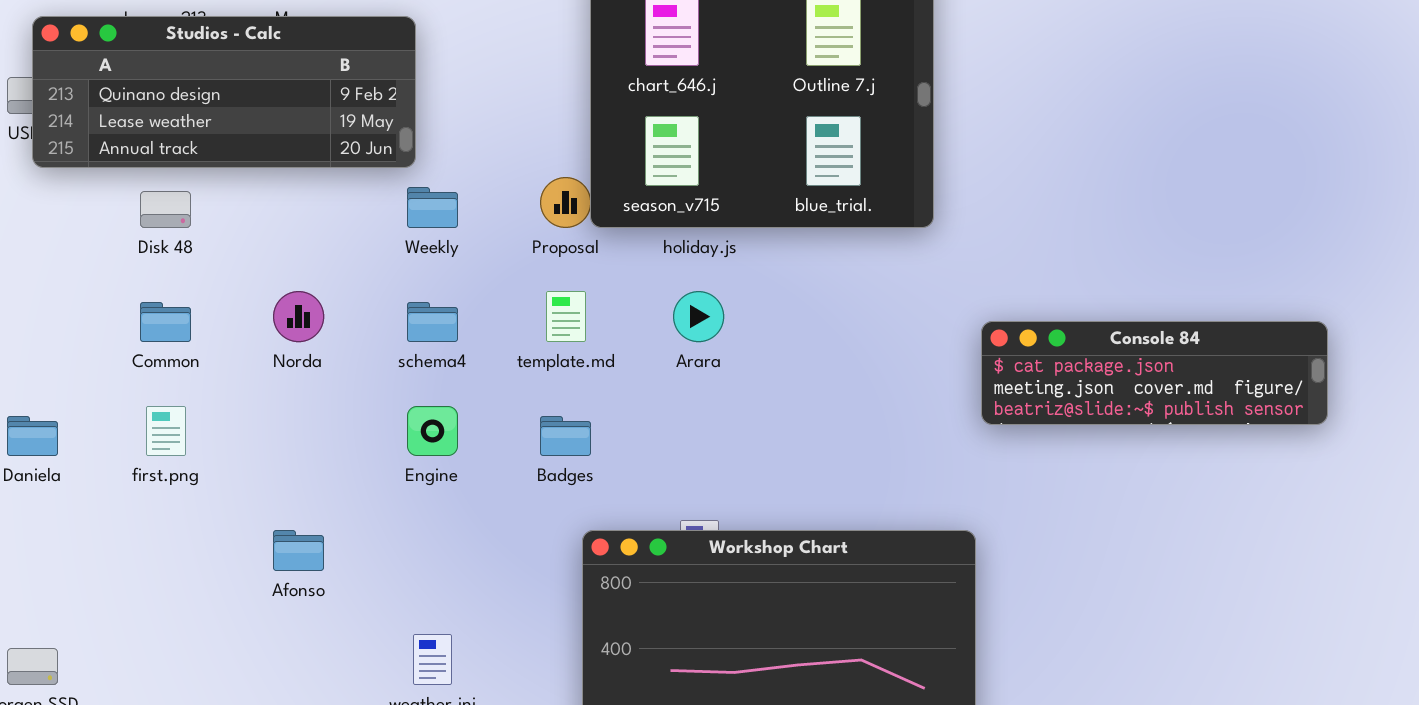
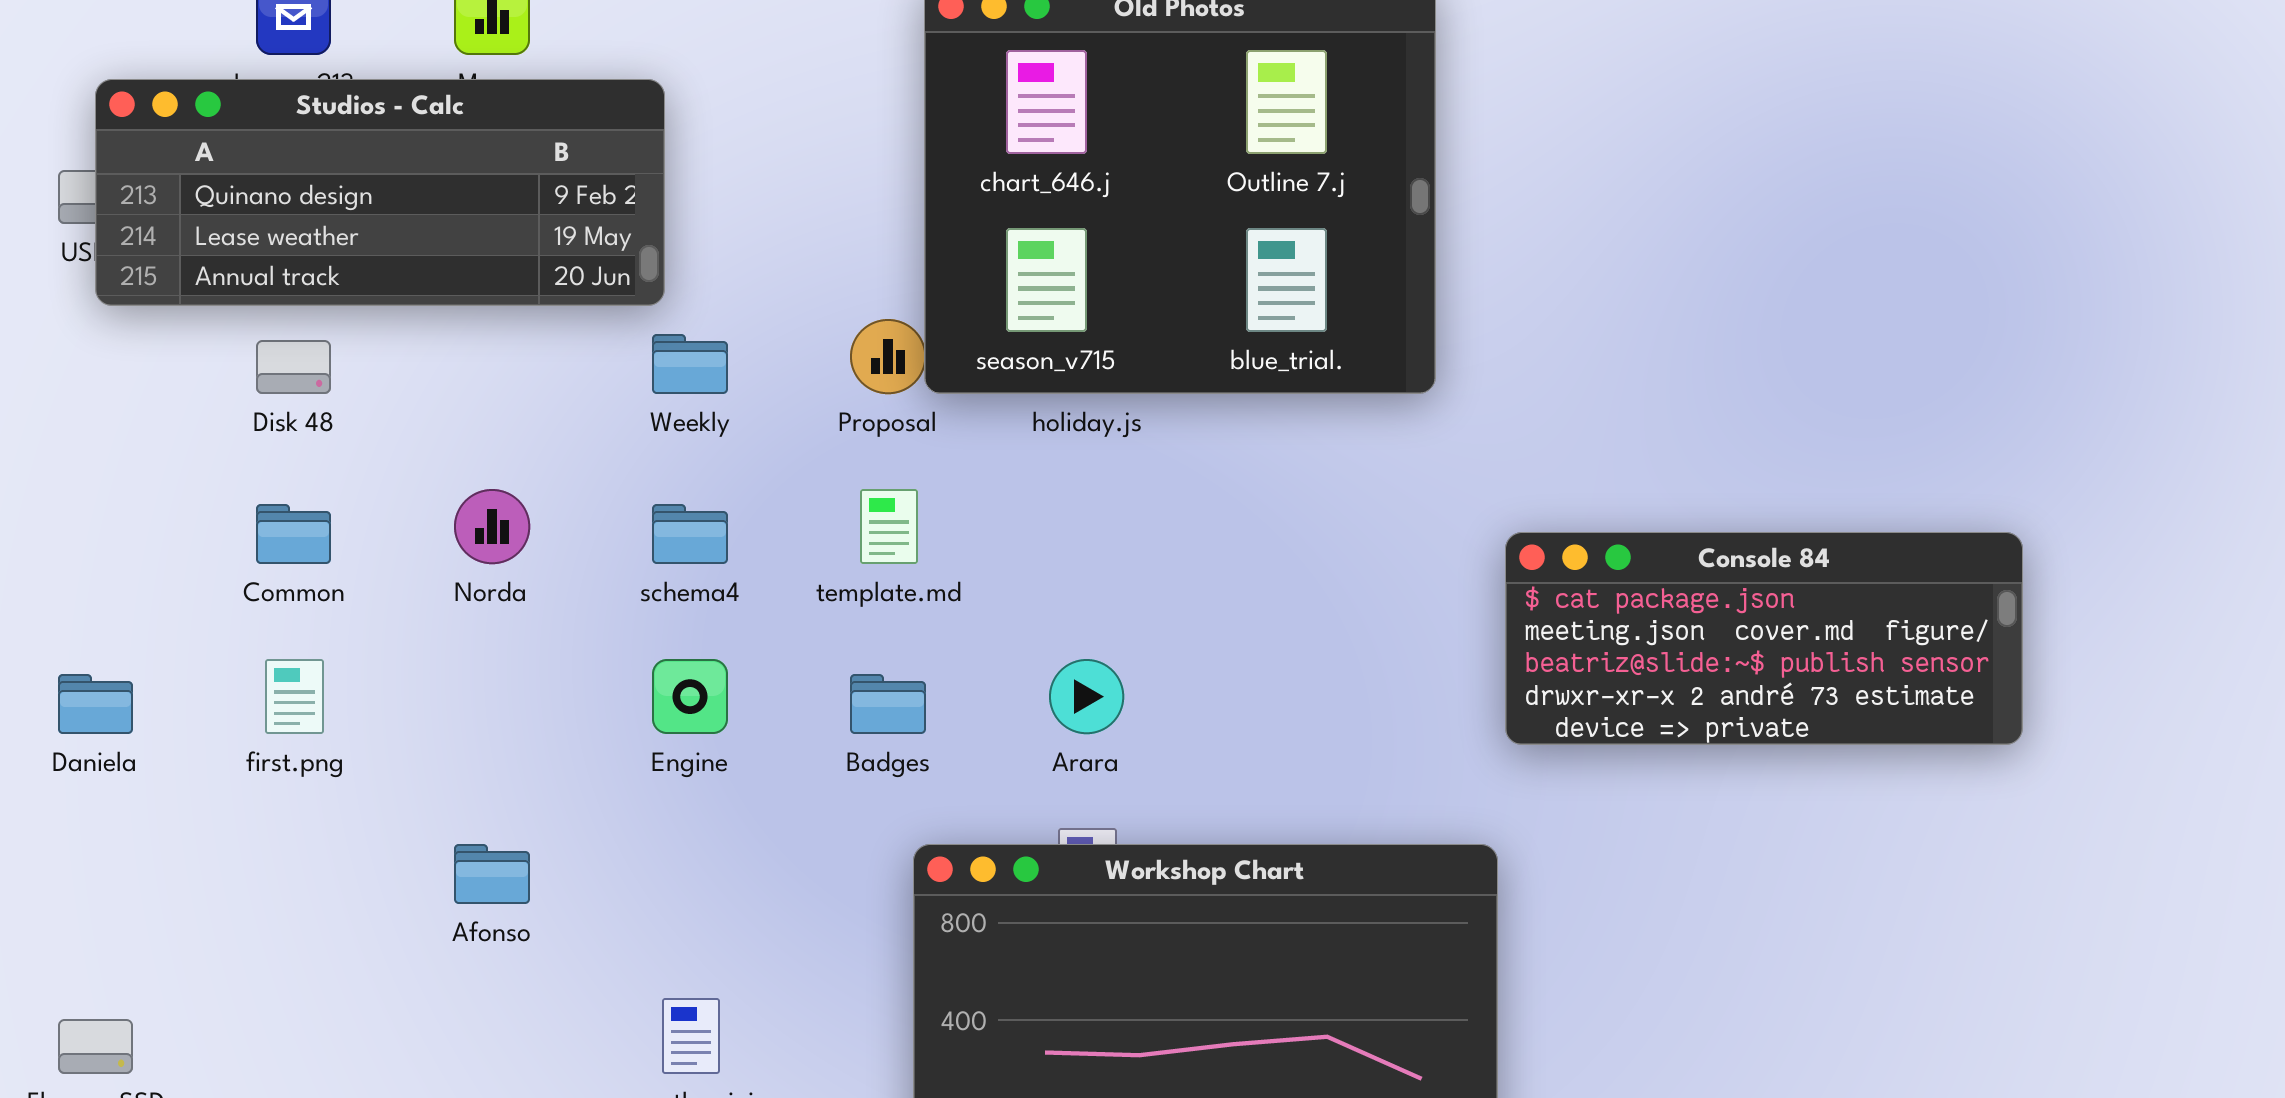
Arara: [673,291,724,342] -> [1049,659,1124,734], moved
Console 84: [981,321,1328,425] -> [1505,532,2023,745], resized

